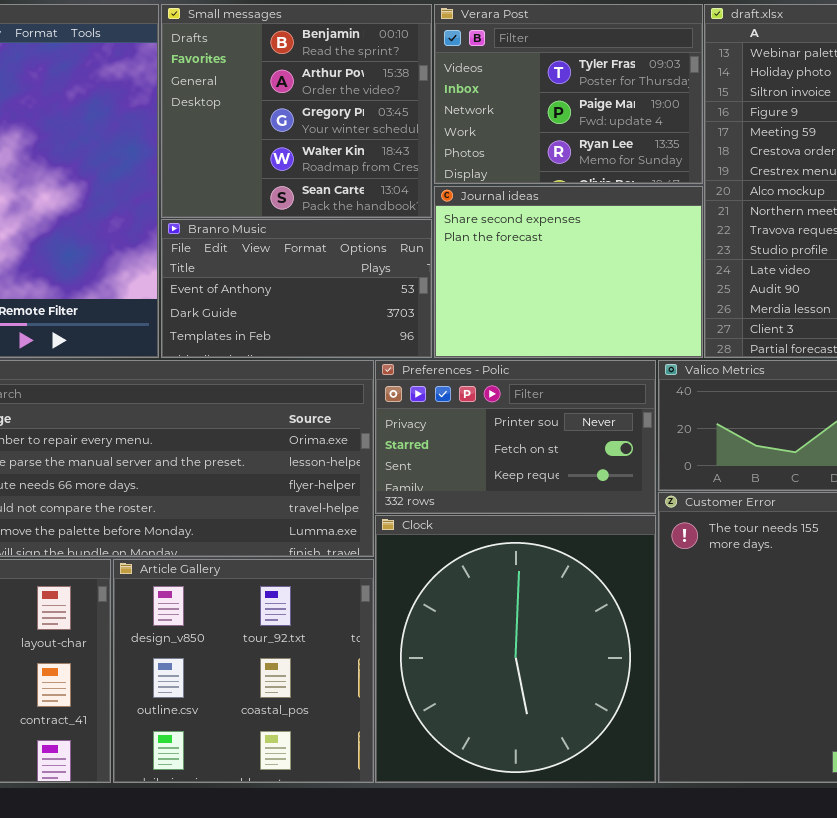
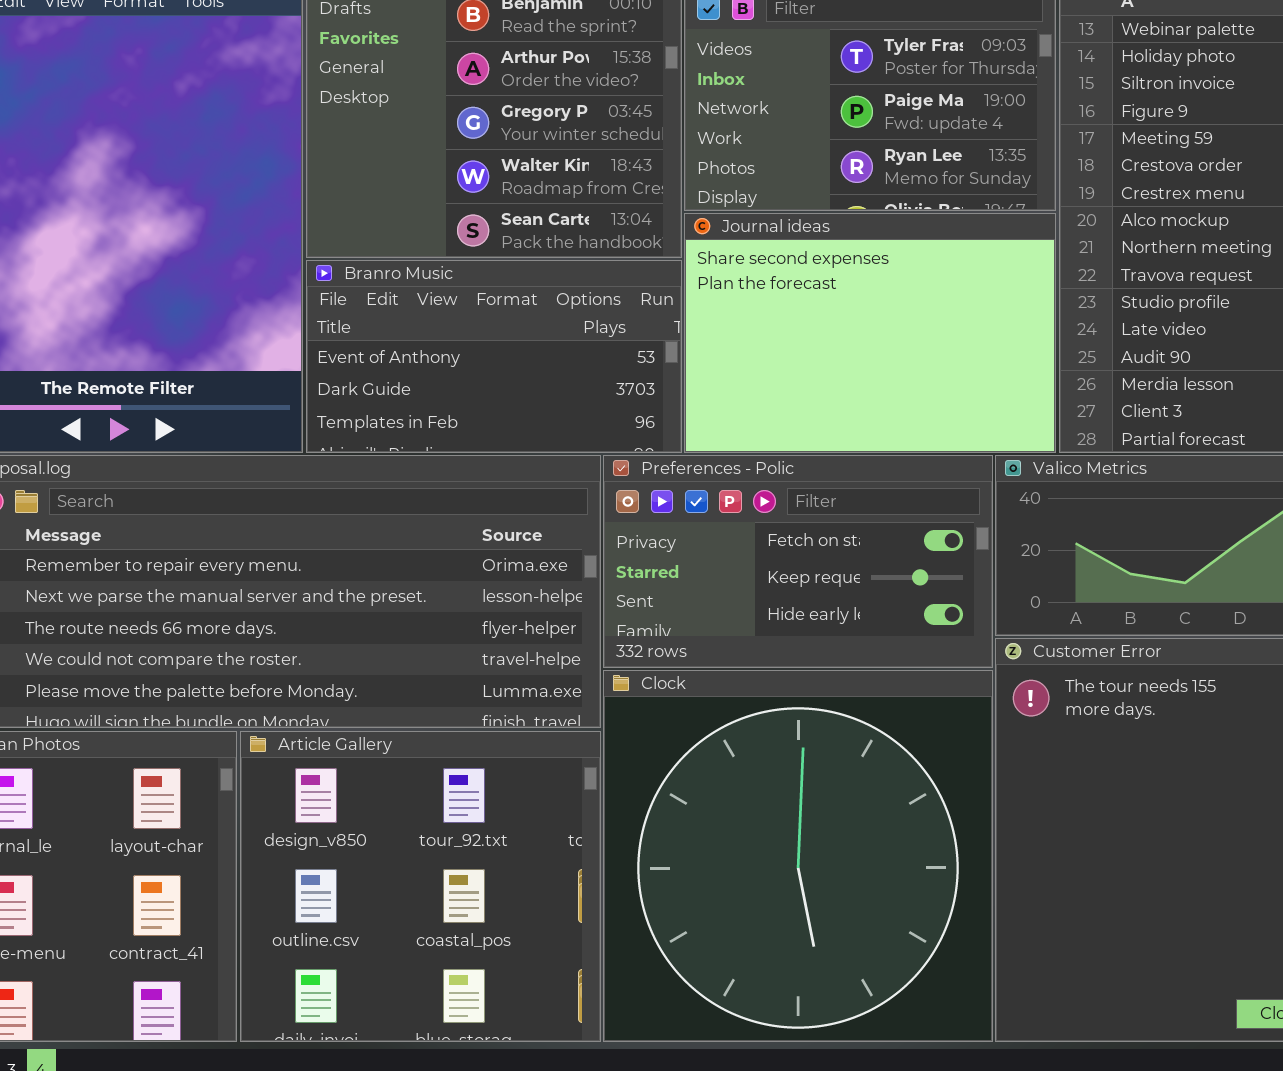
Preferences - Polic: [375,360,656,514] -> [603,455,993,668], scrolled down 1 row

